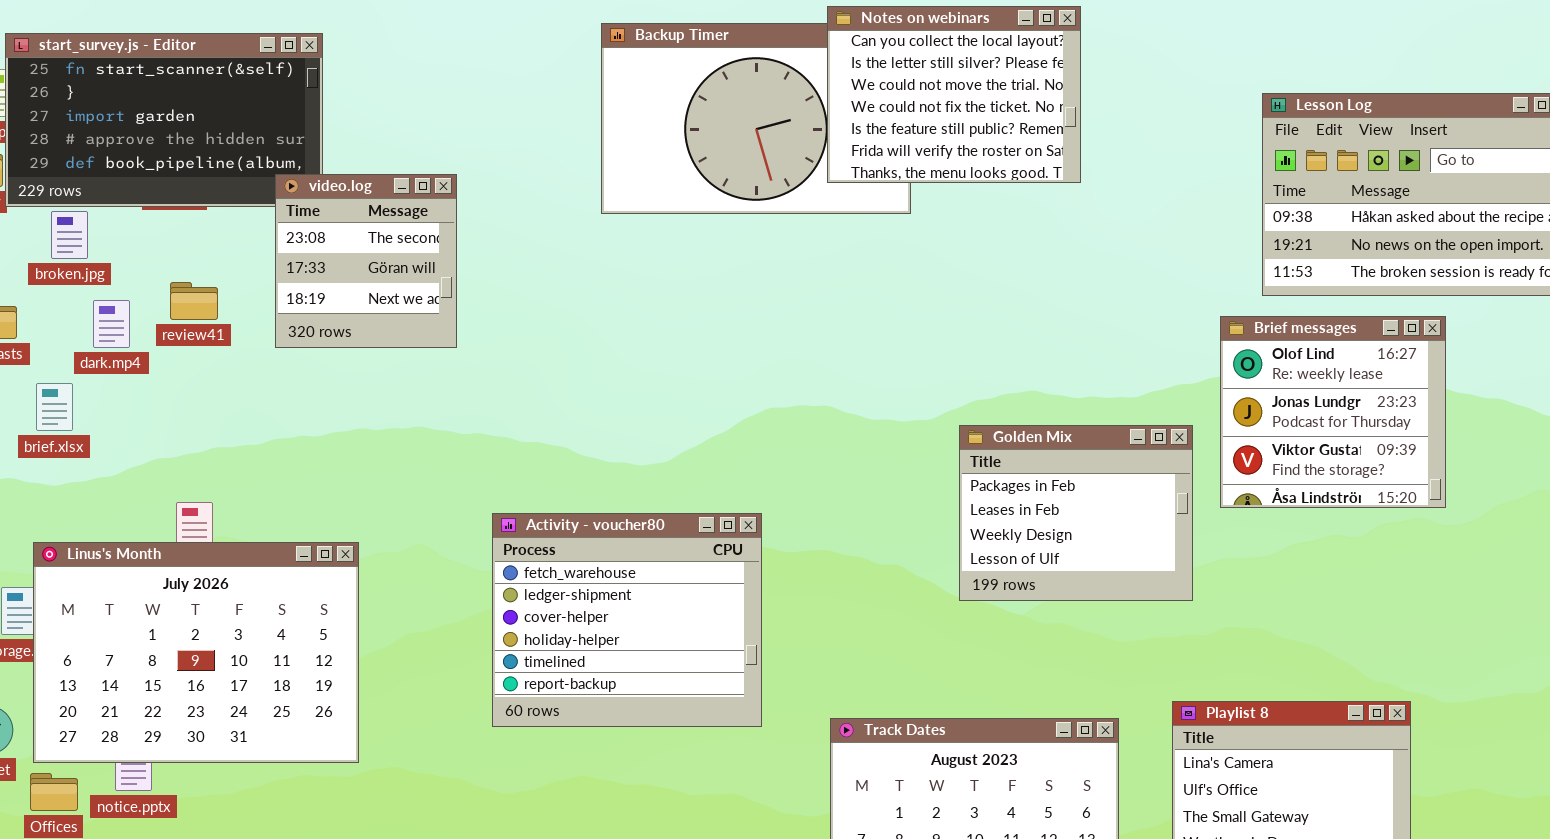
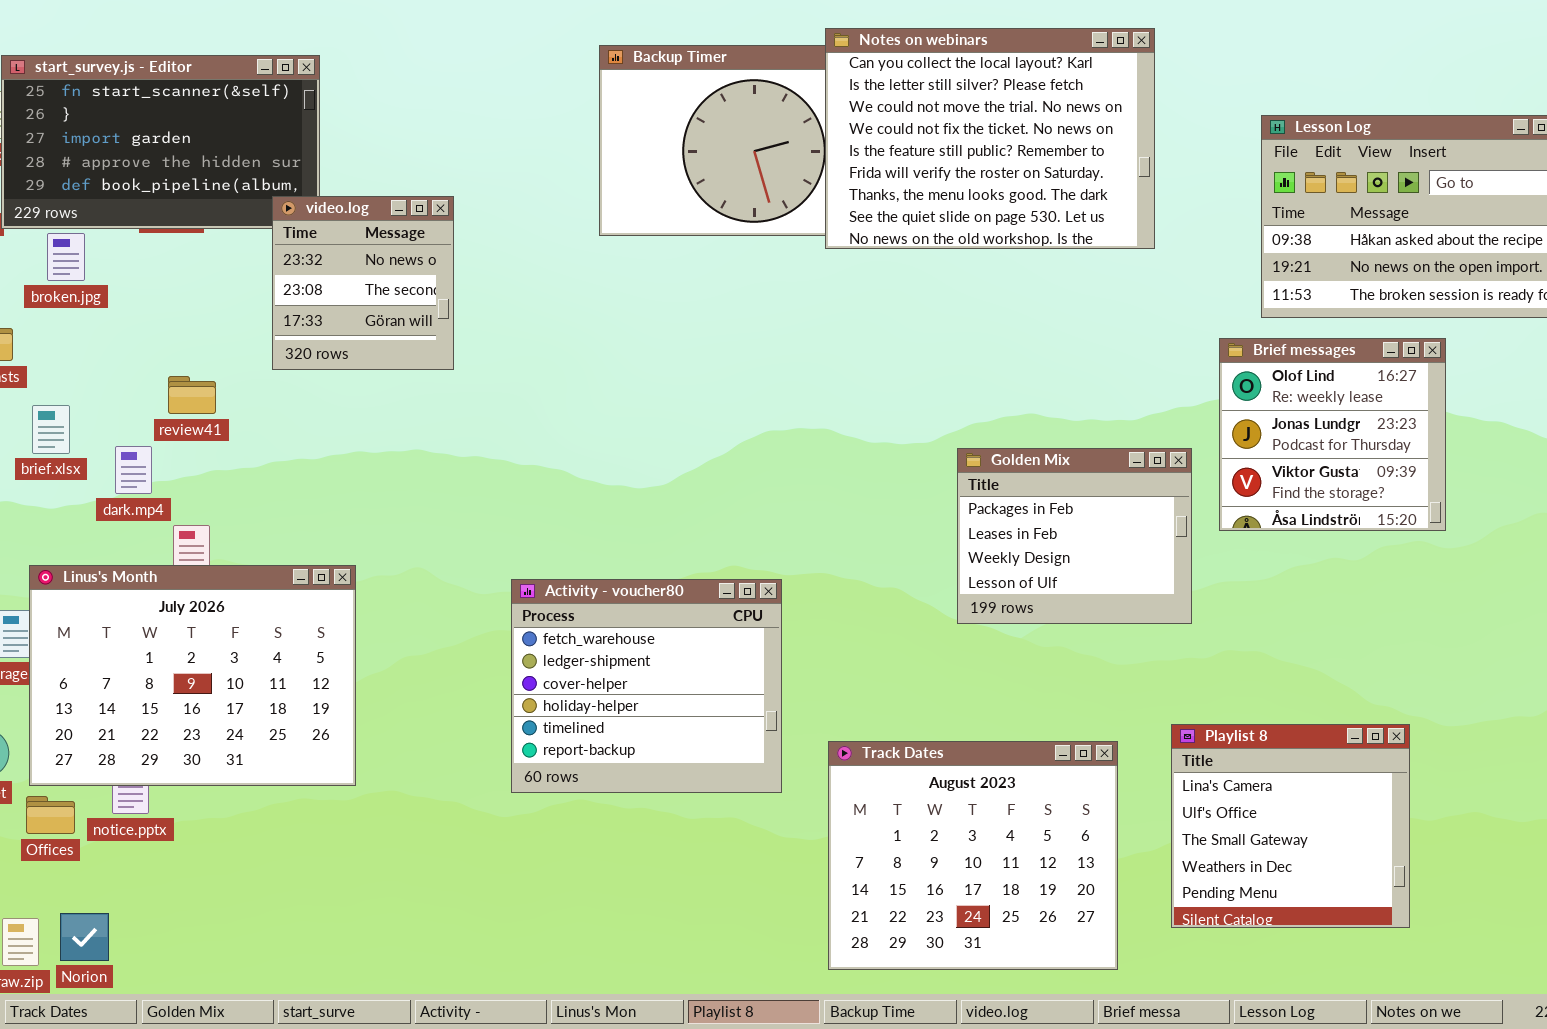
Notes on webinars: [827,6,1081,183] -> [825,28,1155,249], resized
video.log: [275,174,457,348] -> [272,196,454,370], scrolled up 1 row
review41: [170,282,218,320] -> [168,376,216,414], moved
dark.mp4: [93,300,130,348] -> [115,446,152,494], moved
Activity - voucher80: [492,513,762,727] -> [511,579,782,793], moved

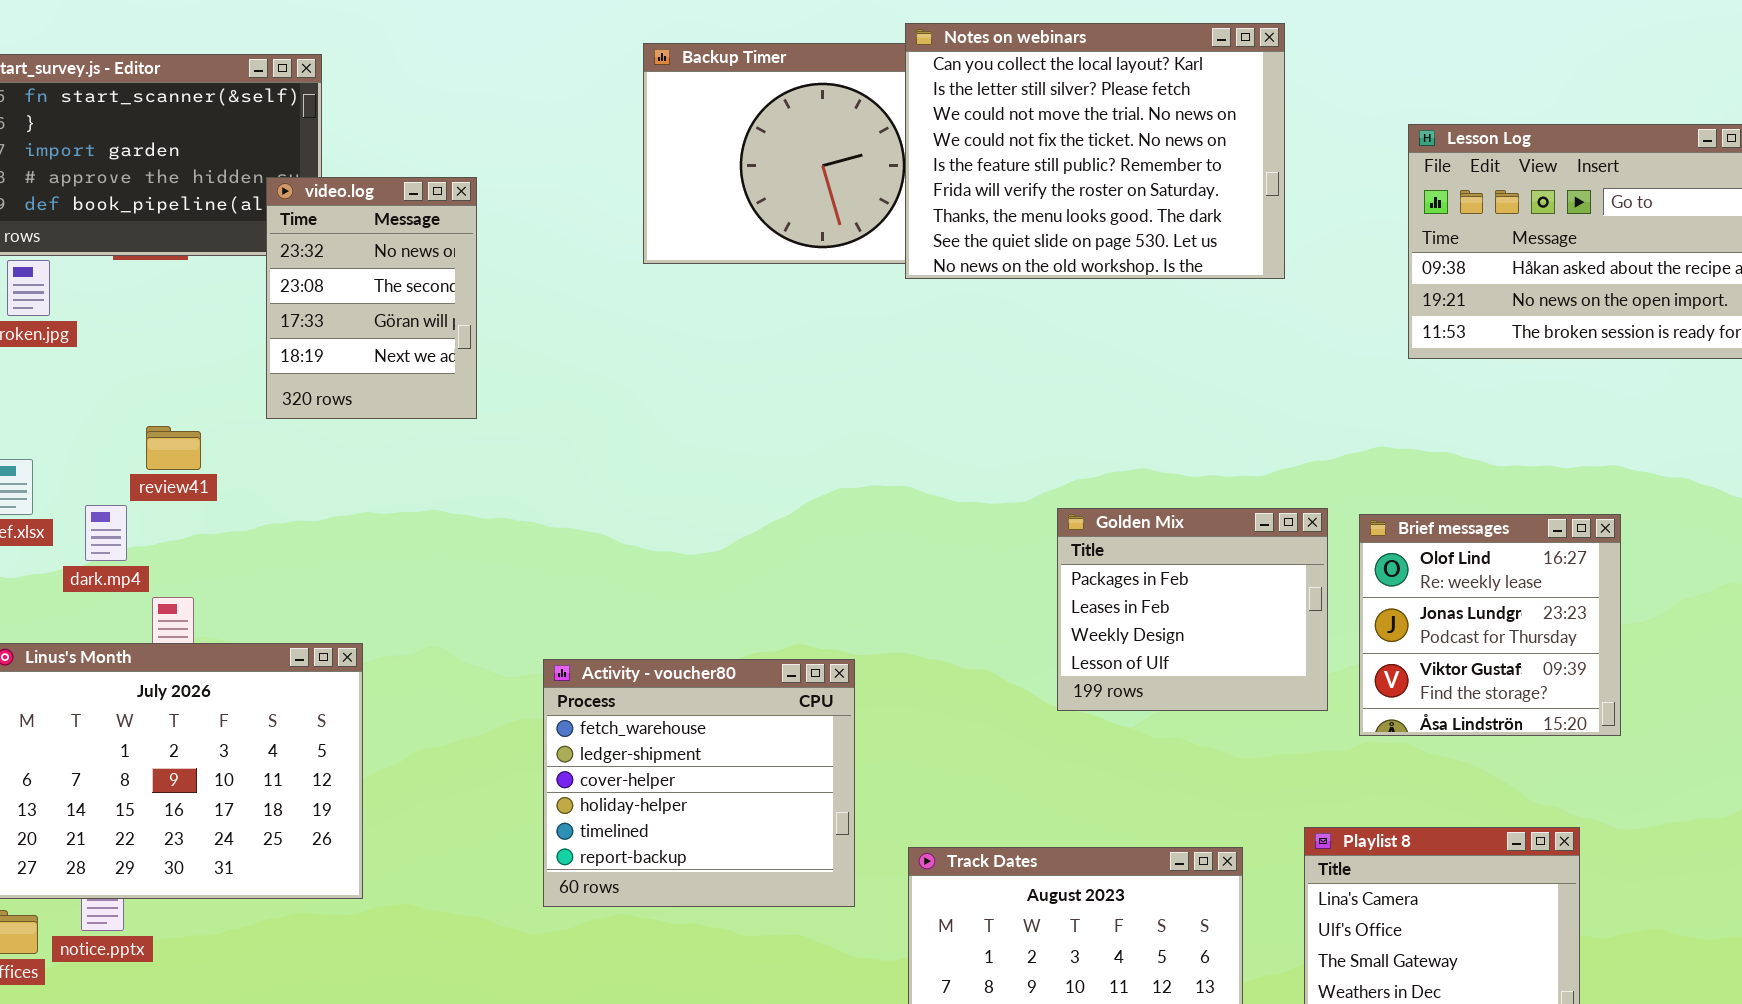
video.log: [272,196,454,370] -> [266,177,477,419], resized
Brief messages: [1219,338,1446,531] -> [1359,514,1621,736], moved

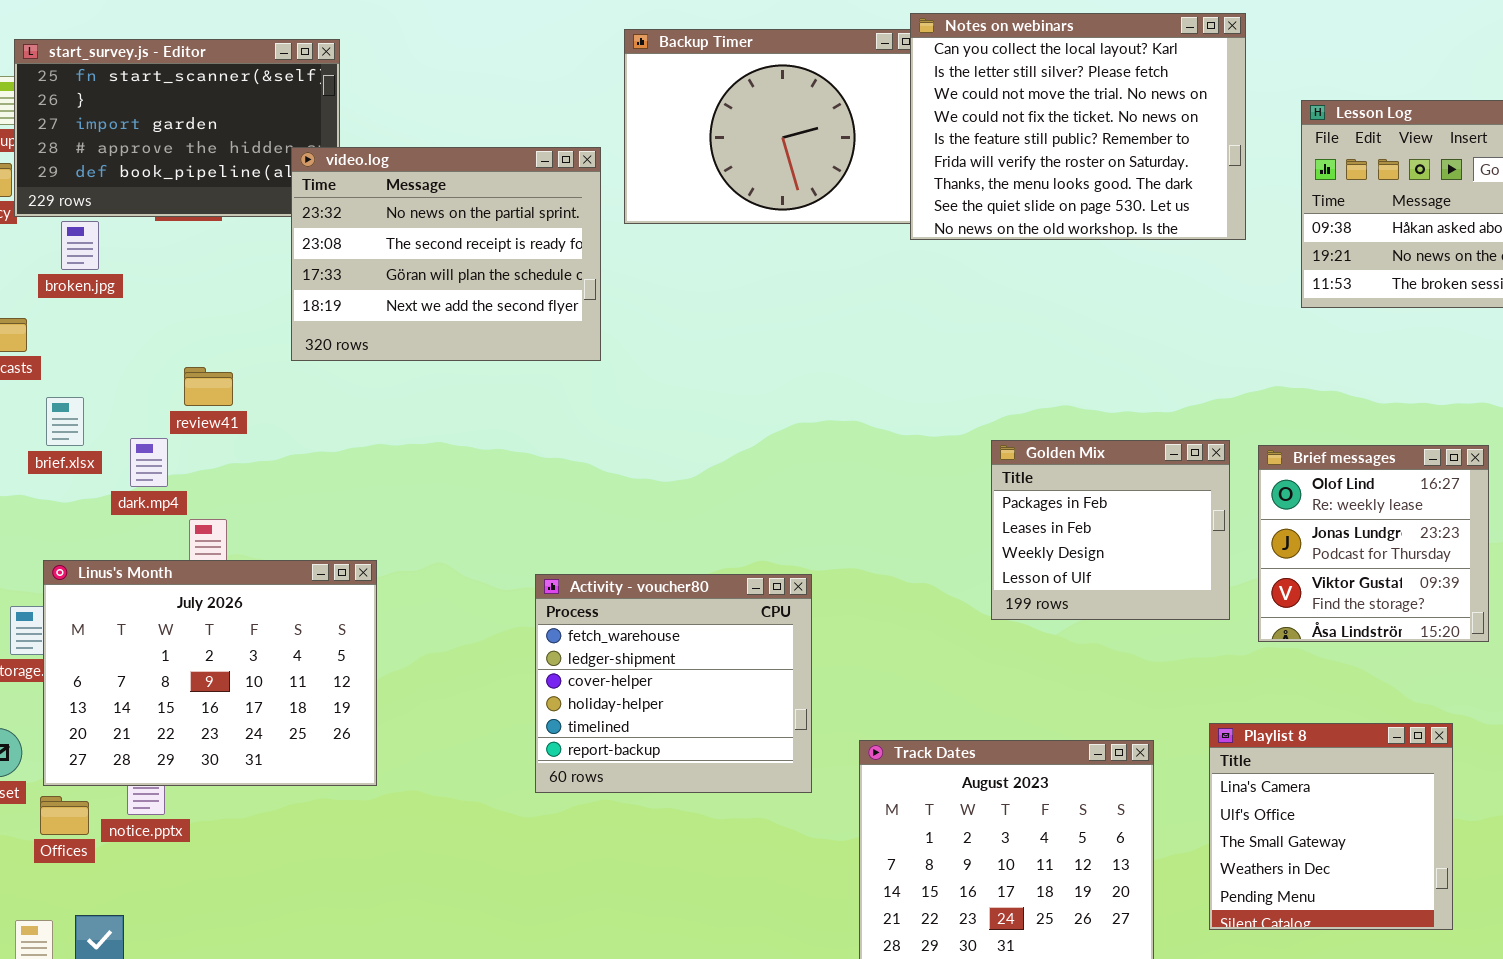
Notes on webinars: [905,23,1285,279] -> [910,13,1246,240], moved
video.log: [266,177,477,419] -> [291,147,601,361], resized

